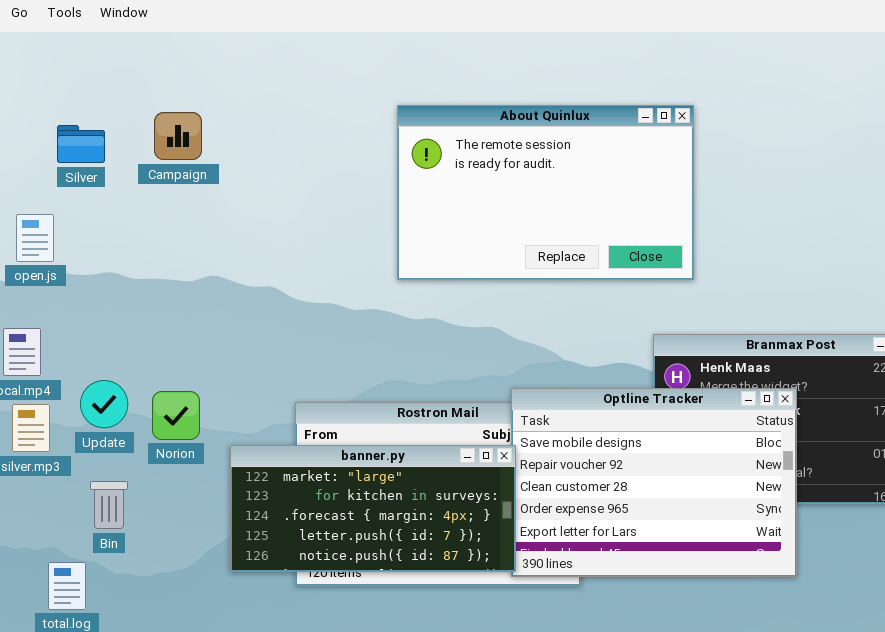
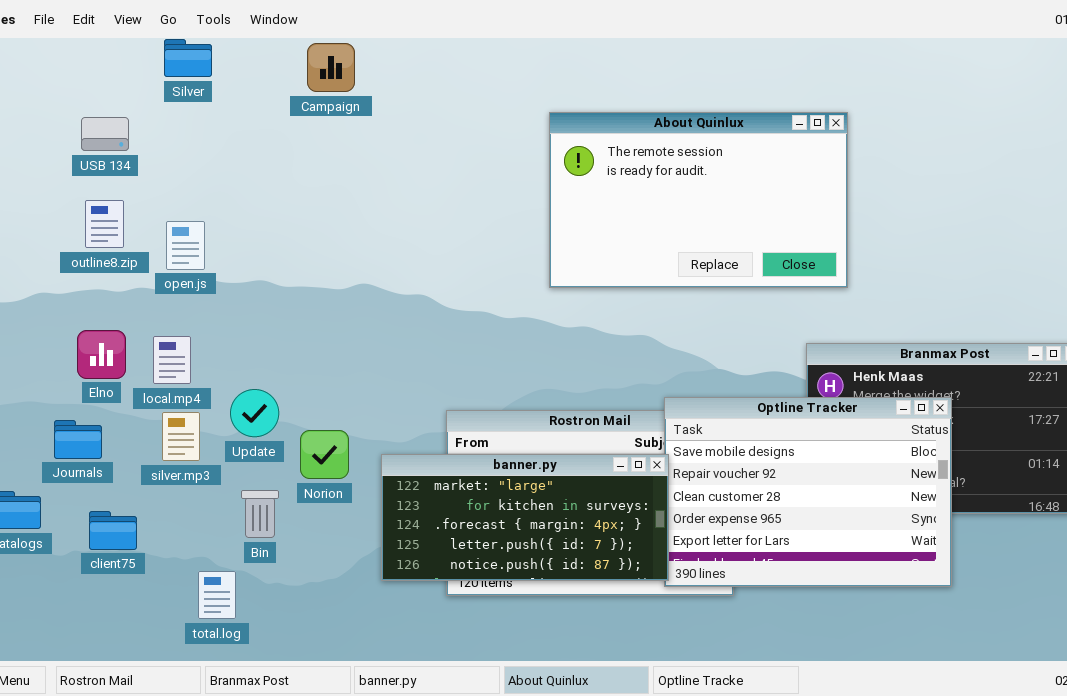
Campaign: [154,112,202,160] -> [307,43,355,92], moved
Silver: [57,125,105,163] -> [164,39,212,77], moved
Norion: [152,391,200,440] -> [300,430,349,479], moved

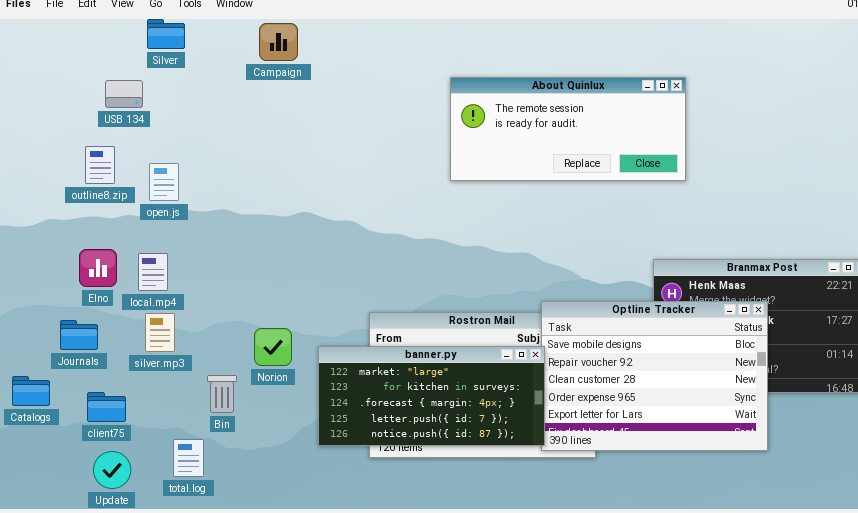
About Quinlux: [549,112,848,288] -> [450,77,686,181], resized
USB 134: [81,117,129,151] -> [105,80,143,108], moved
Update: [230,389,279,437] -> [93,451,131,489], moved

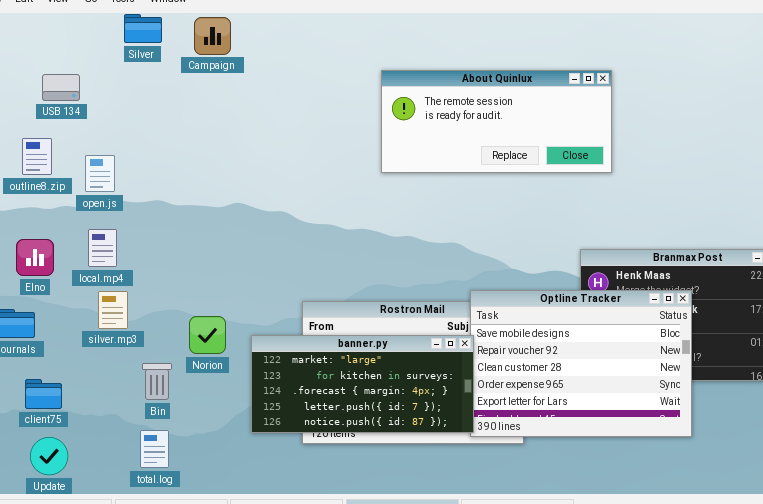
Silver: [147,19,185,49] -> [124,14,162,43], moved
local.mp4: [138,253,168,291] -> [88,229,117,267], moved
silver.mp3: [145,313,175,352] -> [98,291,128,329], moved
total.log: [173,439,204,477] -> [140,430,169,468], moved

